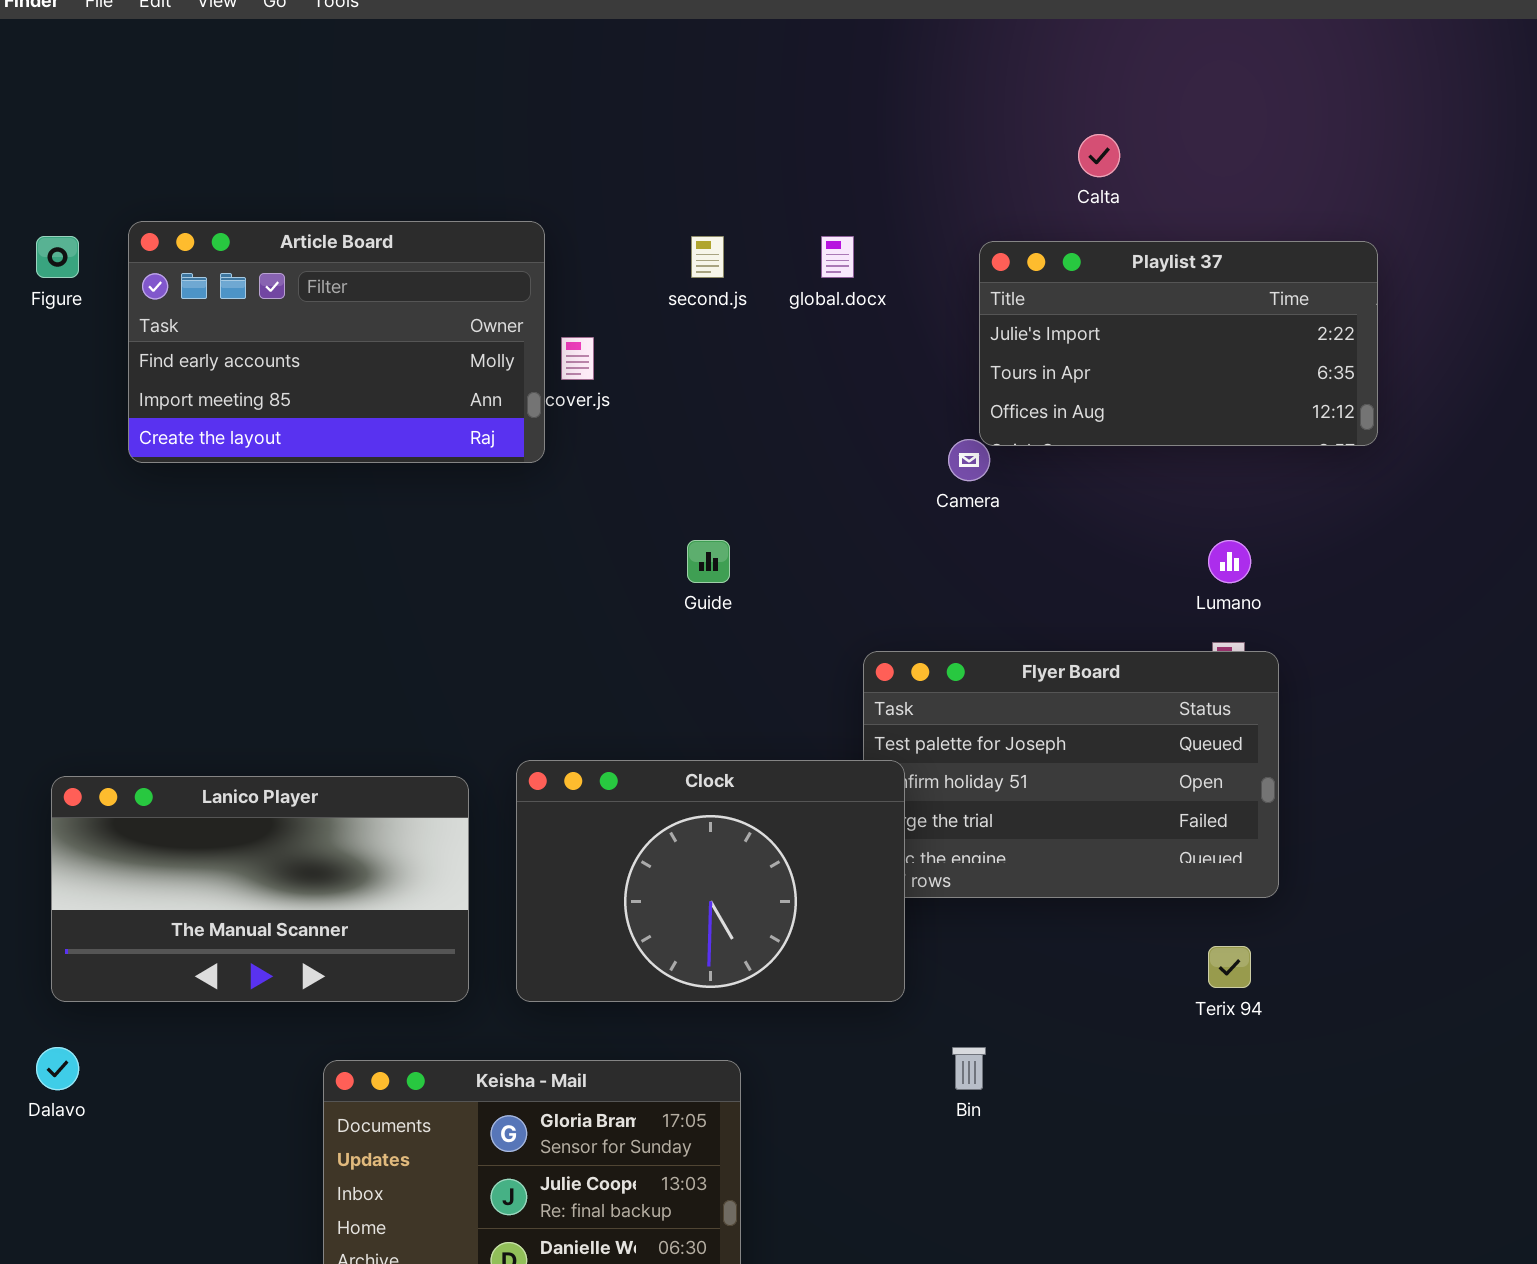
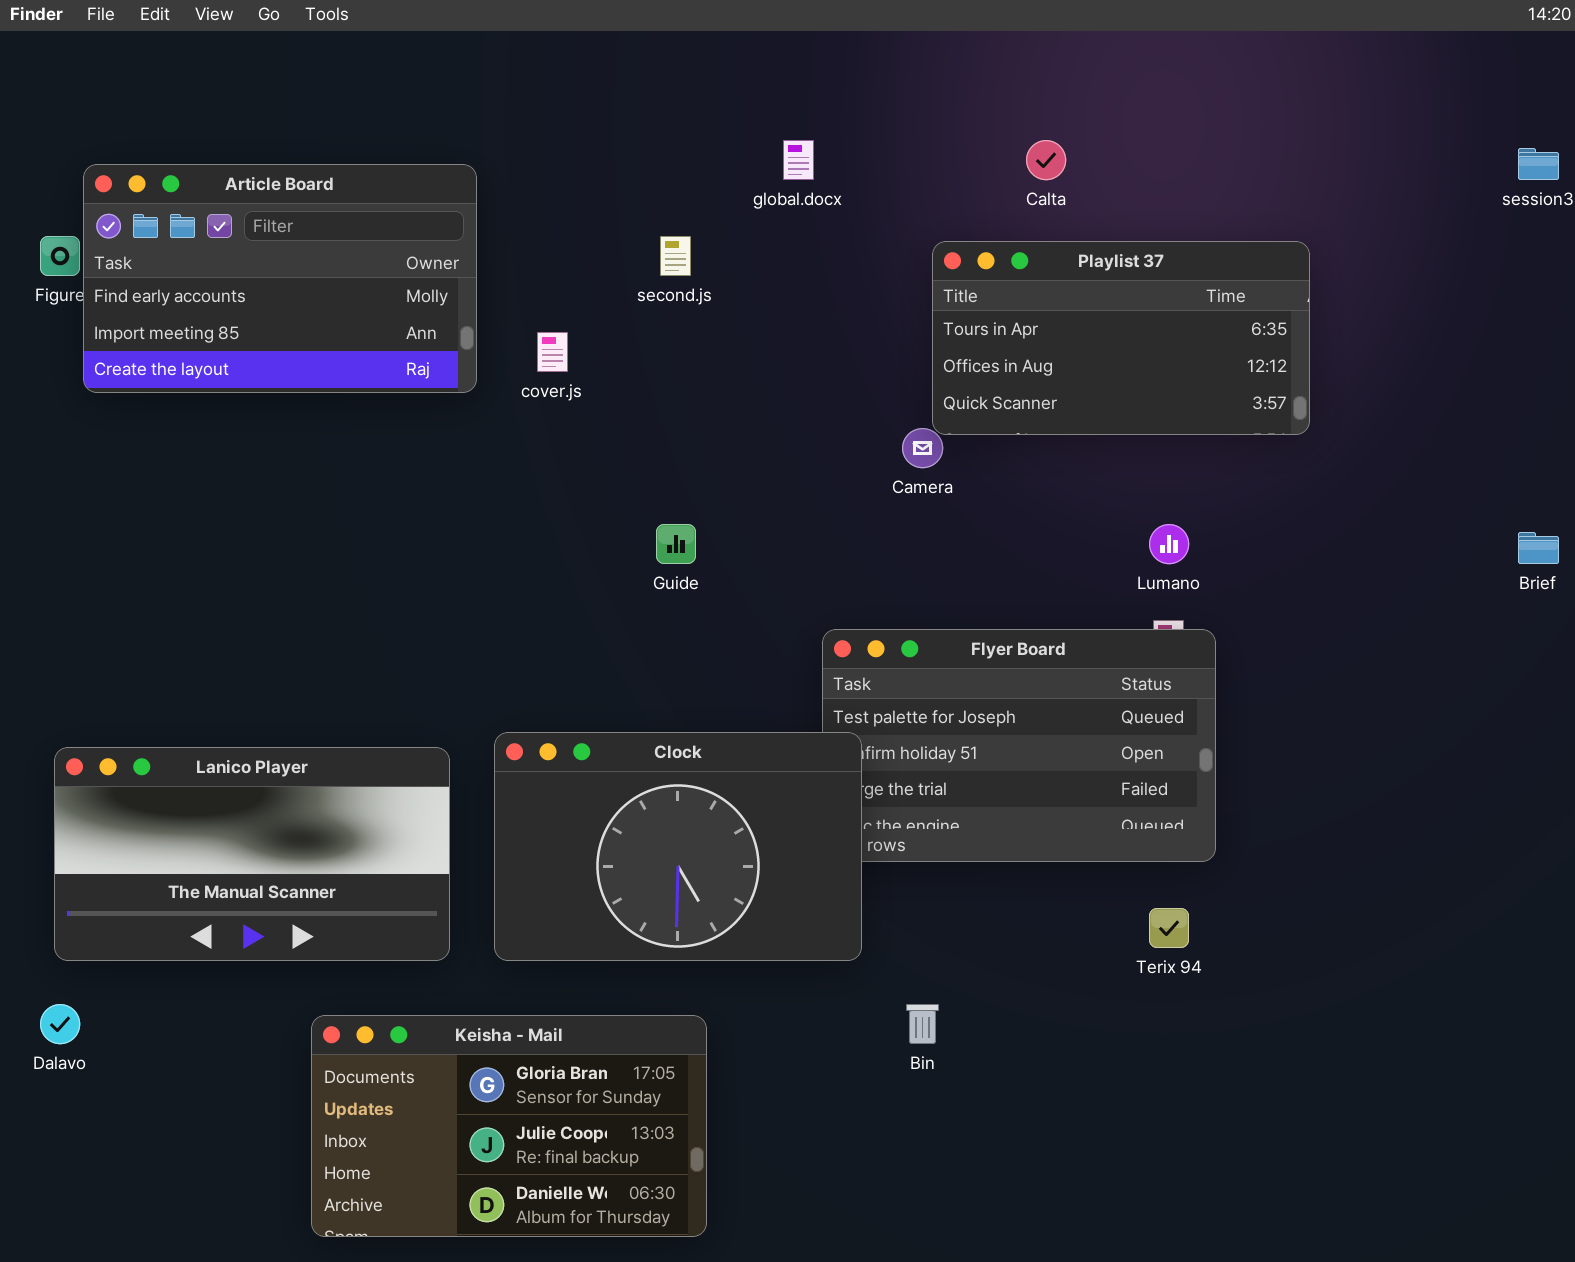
Article Board: [128,221,545,463] -> [83,164,477,393], moved
global.docx: [821,236,854,278] -> [783,140,814,180], moved
Playlist 37: [979,241,1378,446] -> [932,241,1310,435], scrolled down 1 row

